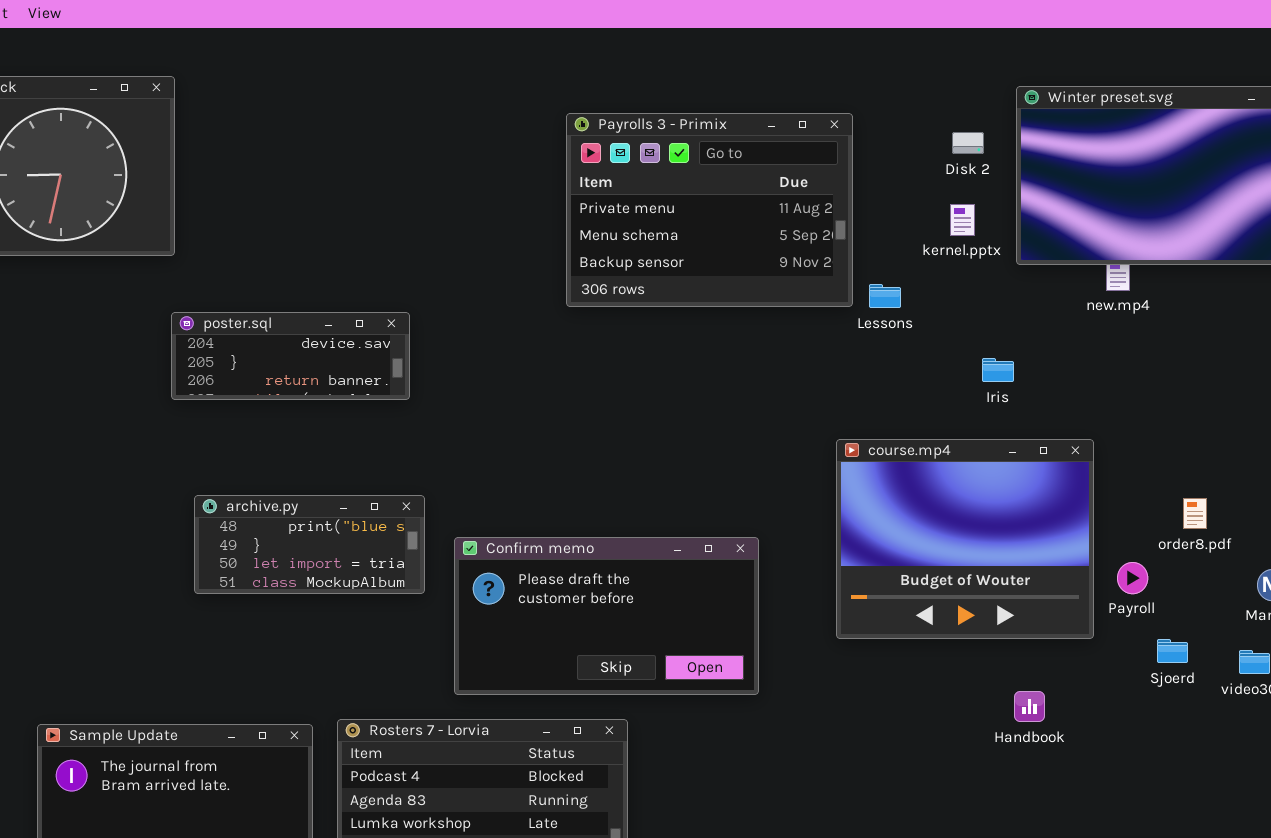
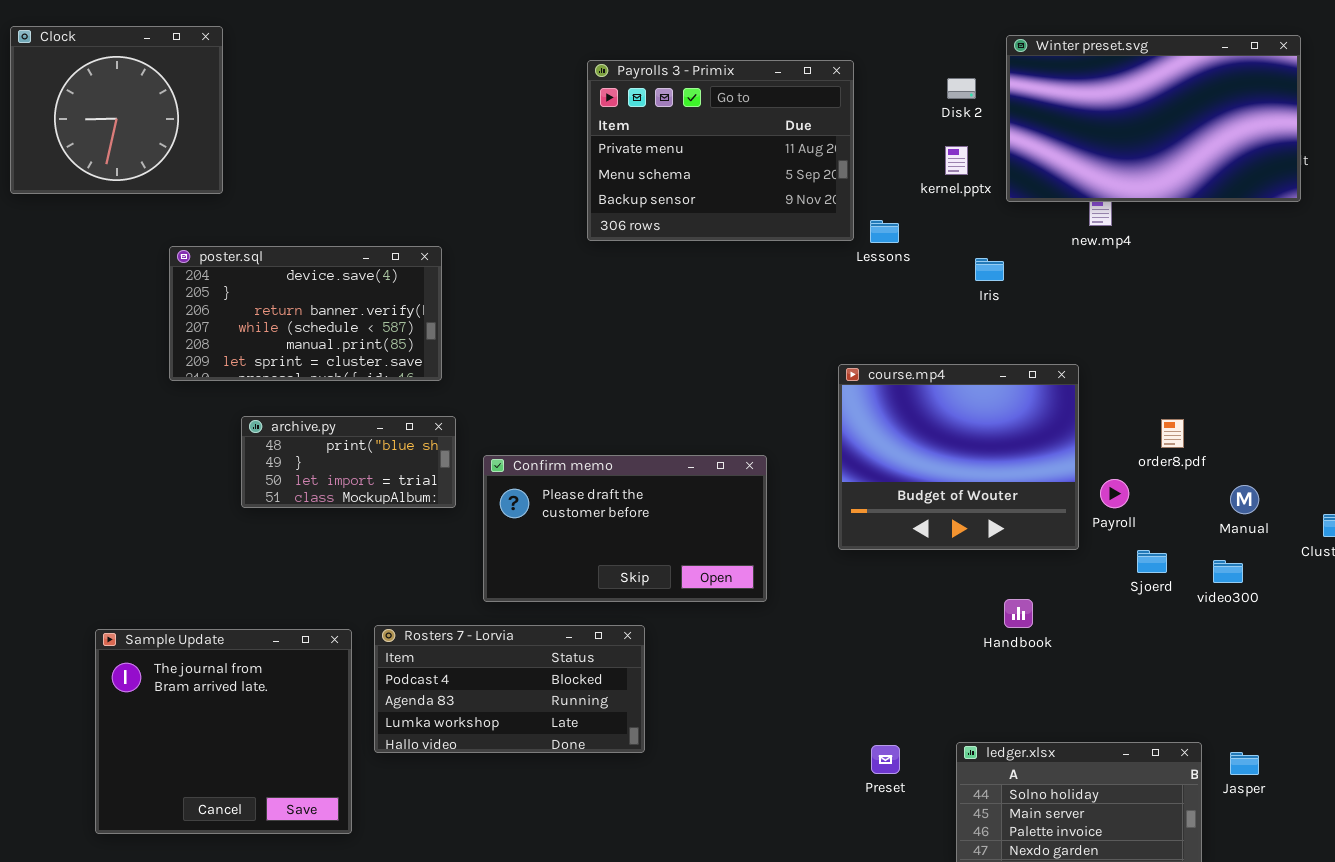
poster.sql: [171,312,410,400] -> [169,246,442,381], resized
Iris: [982,358,1014,382] -> [975,258,1004,281], moved

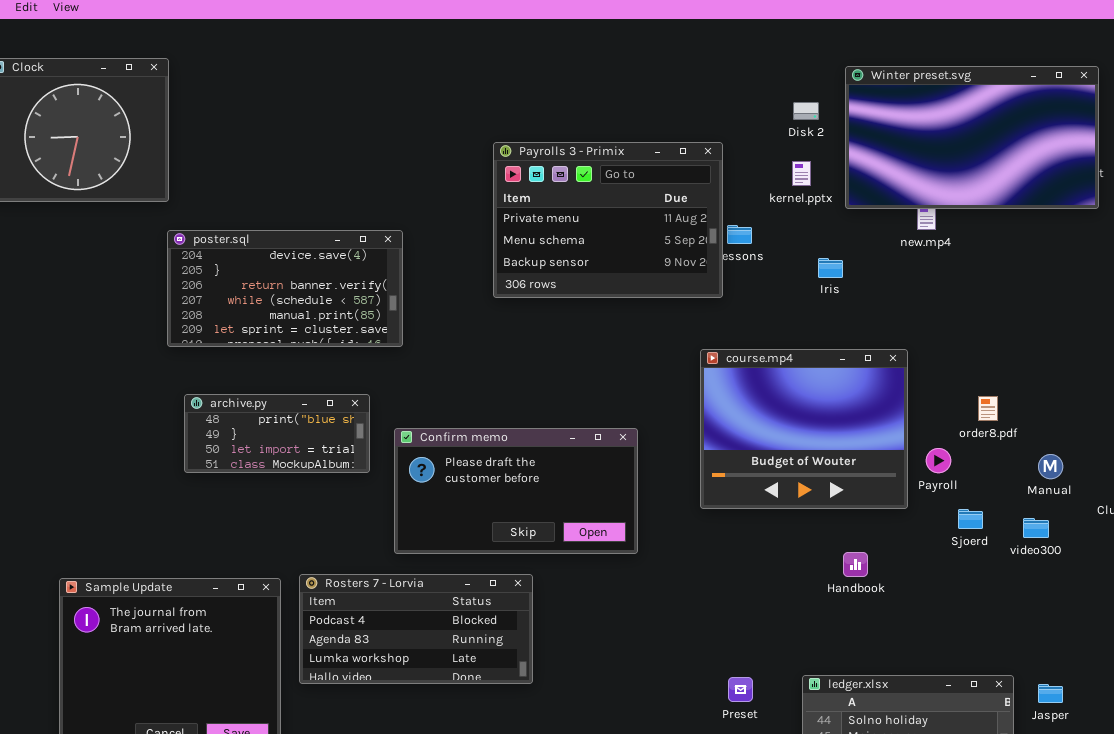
Payrolls 3 - Primix: [587,60,854,241] -> [493,142,723,298], moved
poster.sql: [169,246,442,381] -> [167,230,403,347], moved

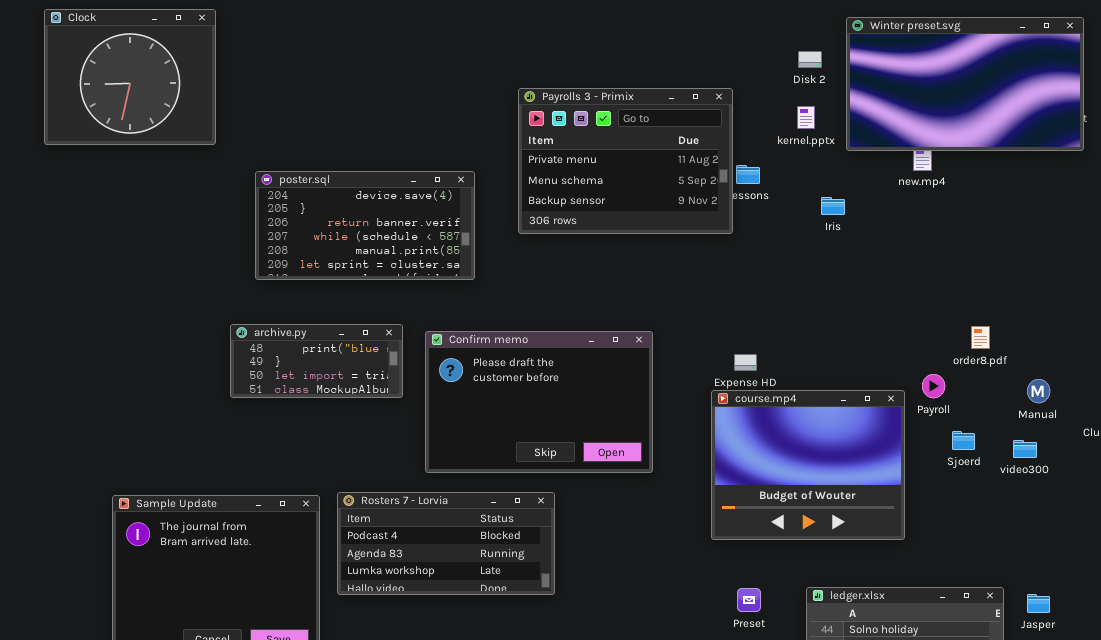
poster.sql: [167,230,403,347] -> [255,171,475,280], moved
course.mp4: [700,349,908,509] -> [711,390,905,540], moved
Confirm memo: [394,428,638,554] -> [425,331,653,473], resized

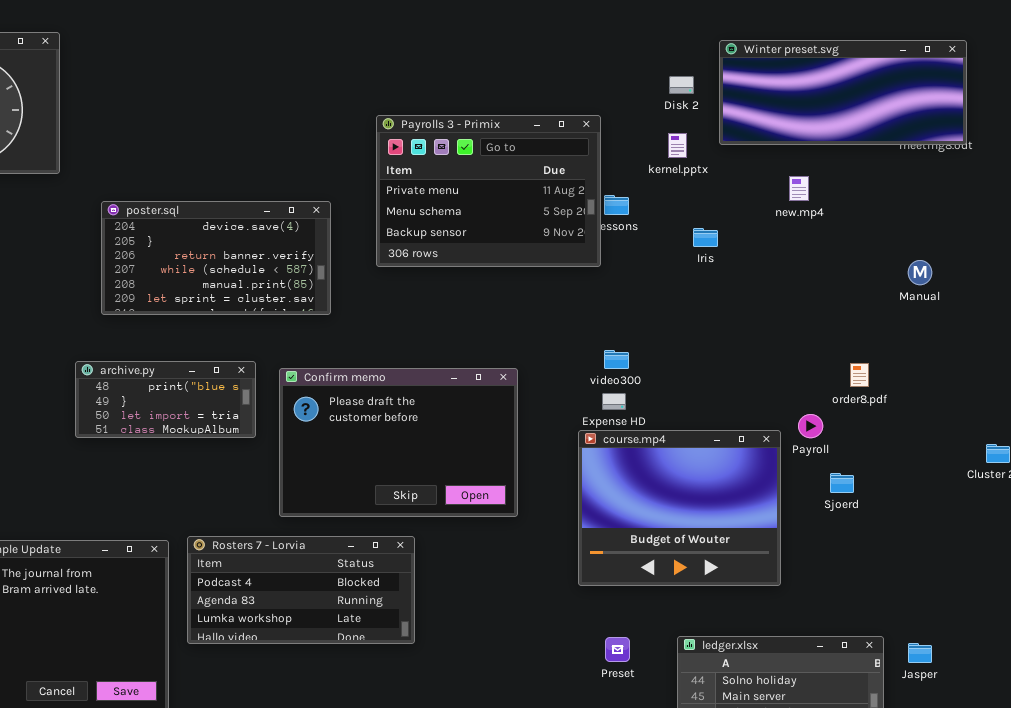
Winter preset.svg: [846,17,1084,151] -> [719,40,967,145], resized
Manual: [1027,379,1050,403] -> [908,260,932,285], moved
video300: [1013,440,1037,458] -> [604,350,629,369], moved

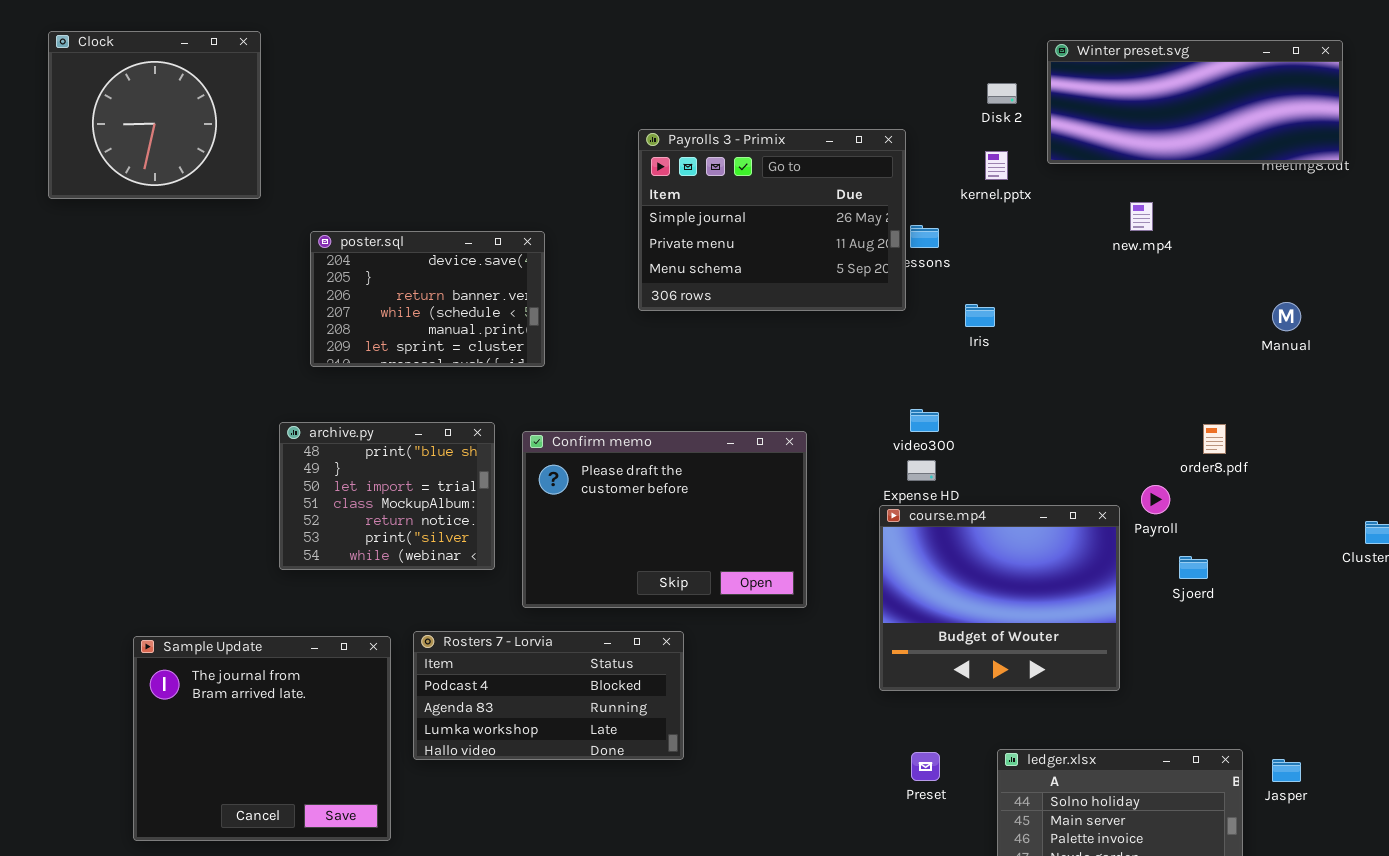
Payrolls 3 - Primix: [376,115,601,267] -> [638,129,906,311], scrolled up 1 row
poster.sql: [101,201,331,315] -> [310,231,545,367], resized
Iris: [693,228,718,247] -> [965,304,995,327], moved
archive.py: [75,361,256,438] -> [279,422,495,570], resized

